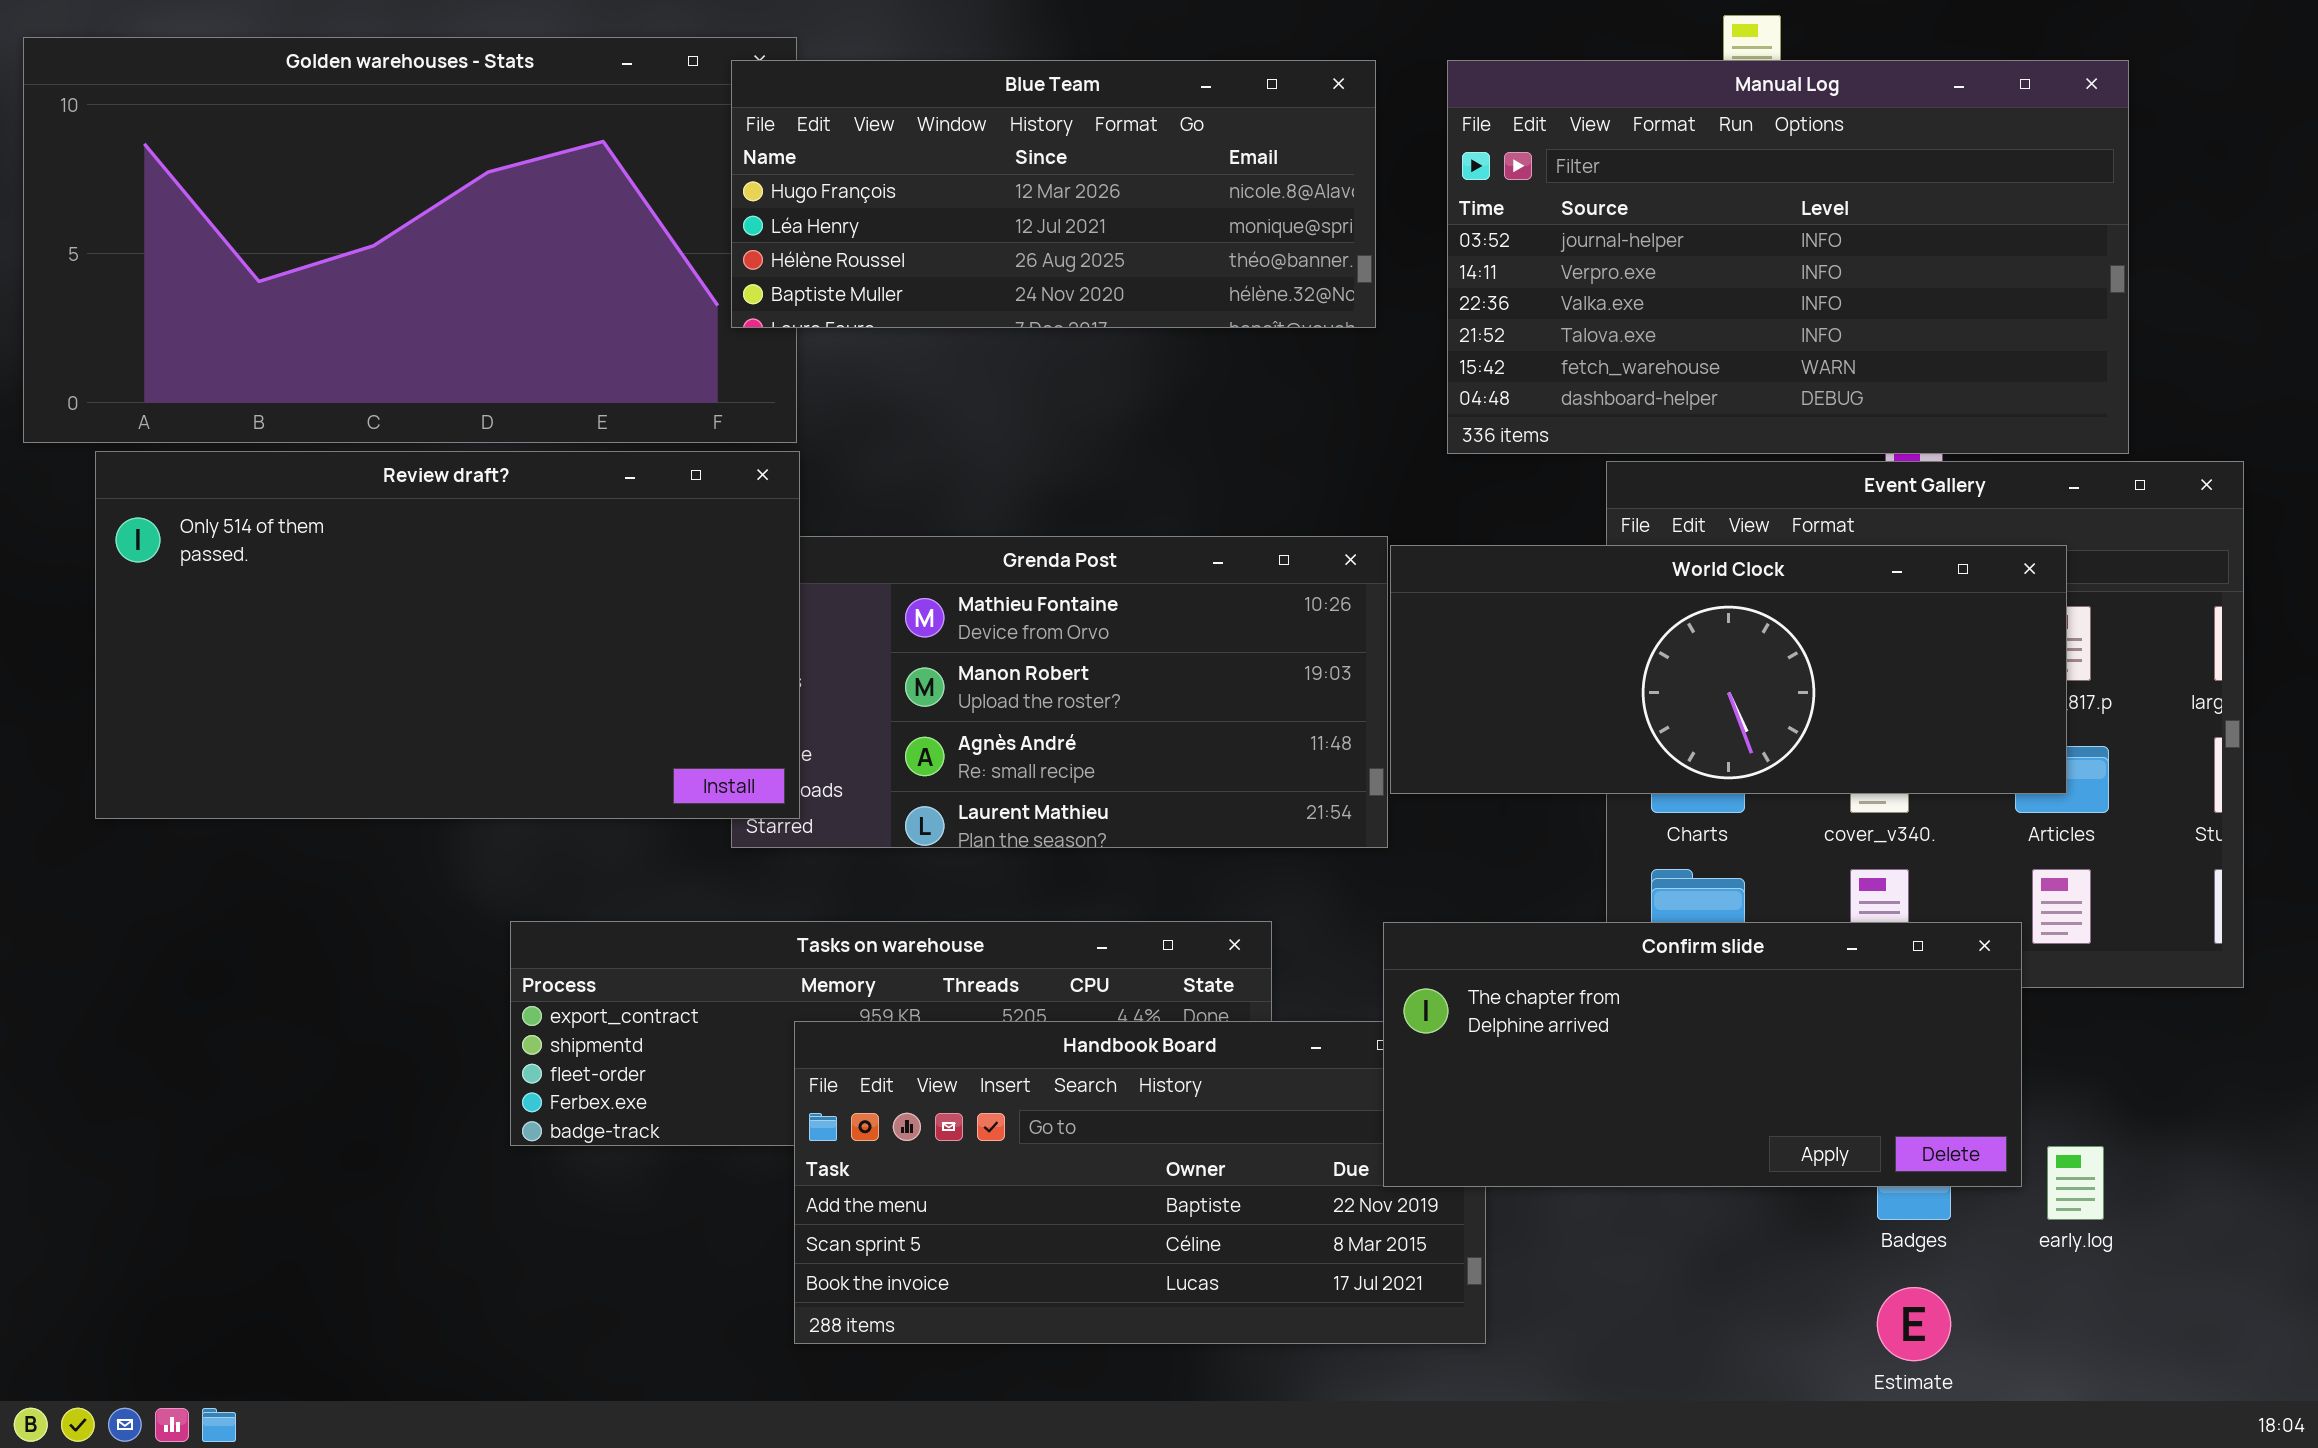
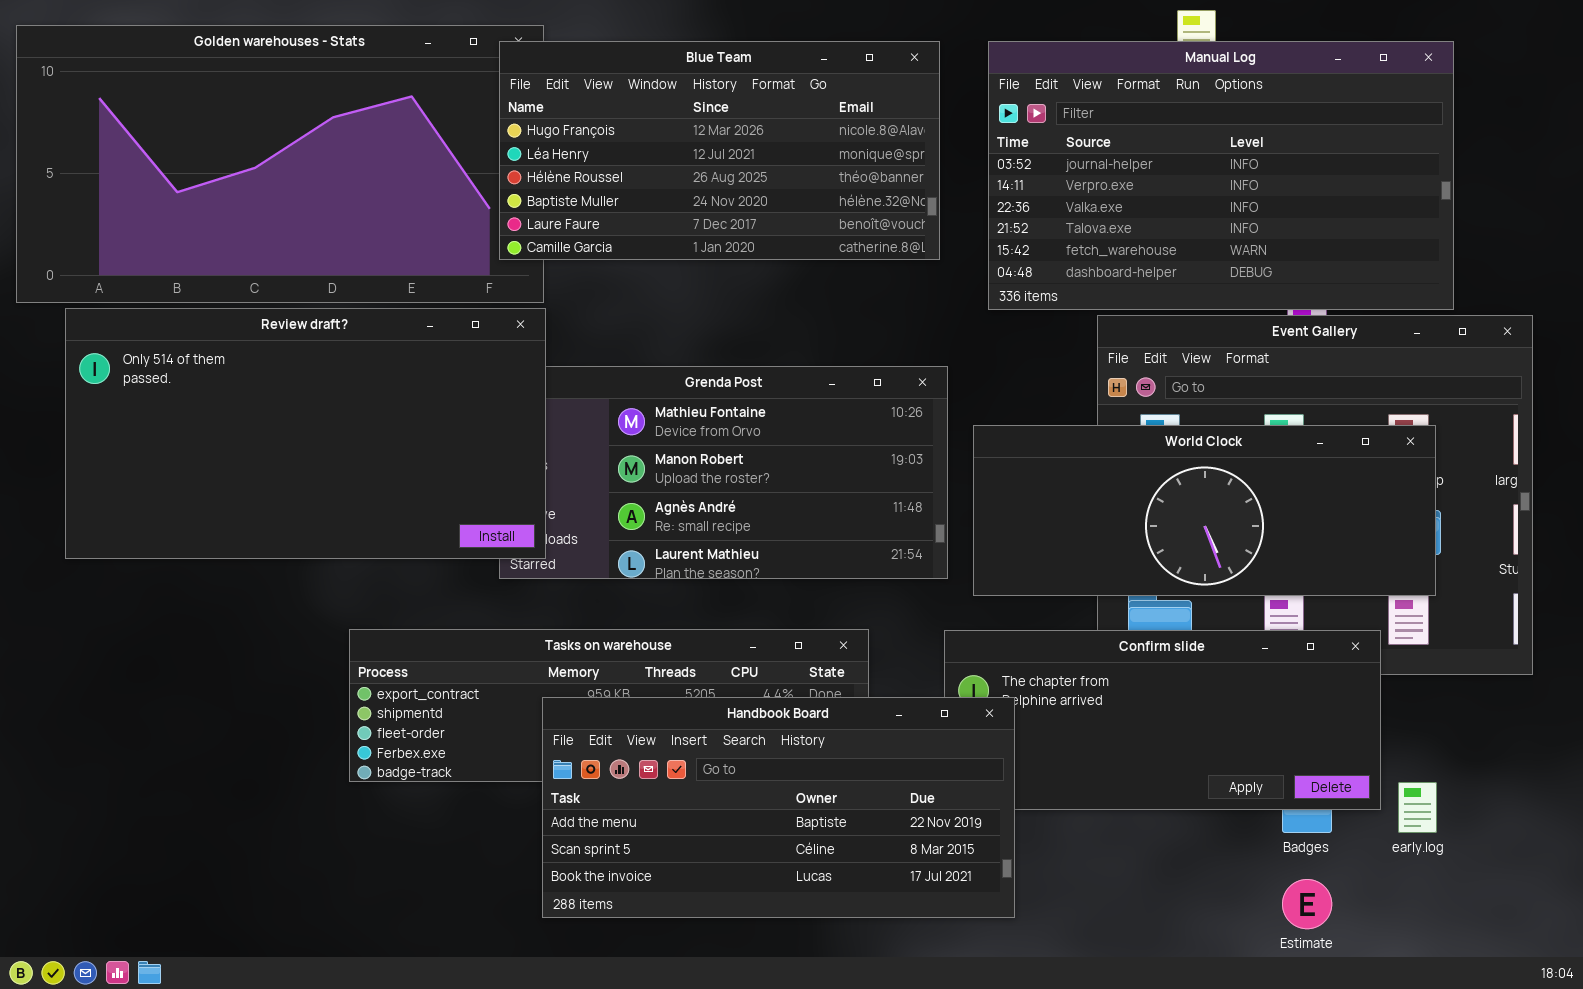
Blue Team: [731,60,1376,328] -> [499,41,940,260], resized
World Clock: [1390,545,2067,794] -> [973,425,1436,596], moved
Handbook Board: [794,1021,1486,1344] -> [542,697,1015,918], raised

